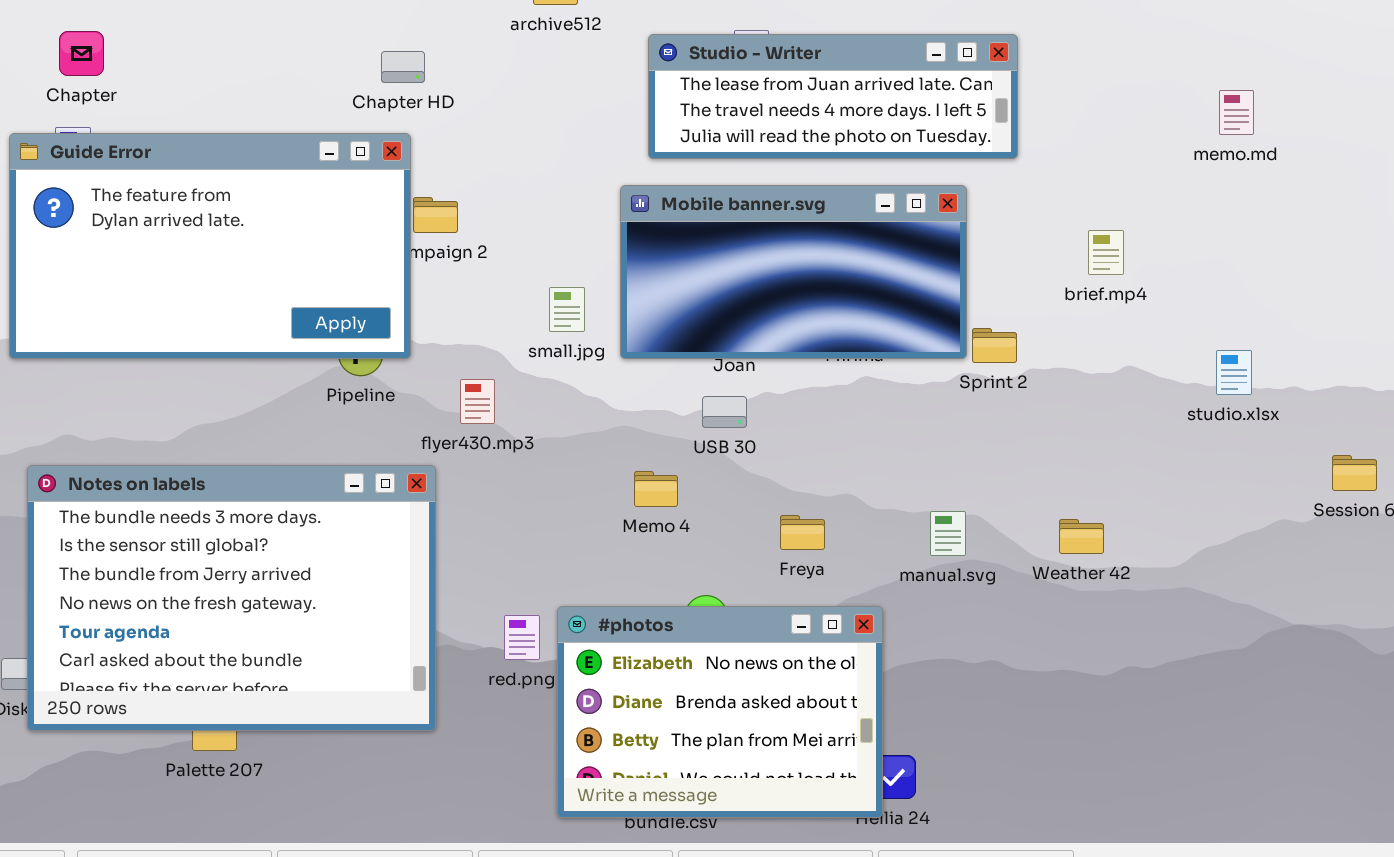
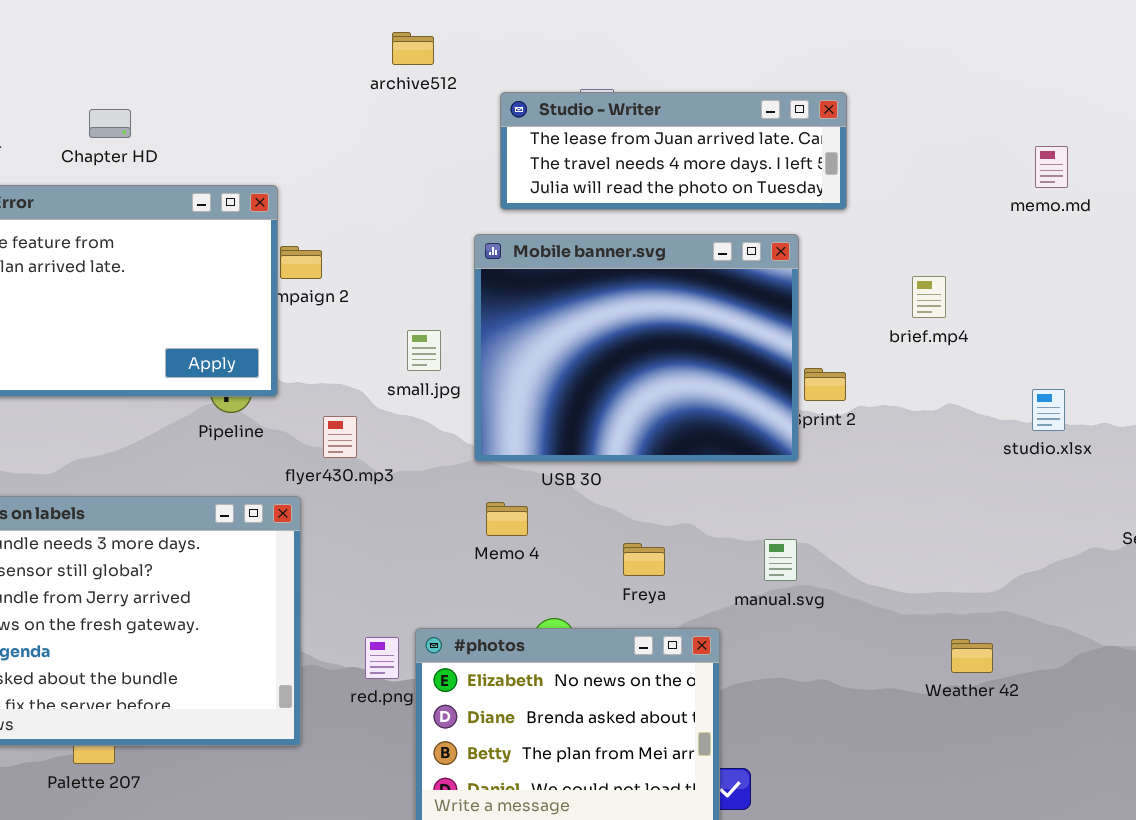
Chapter HD: [381,51,425,83] -> [89,109,131,138], moved
Mobile banner.svg: [620,185,967,359] -> [474,234,799,462], resized
Weather 42: [1059,519,1104,554] -> [951,639,993,673], moved

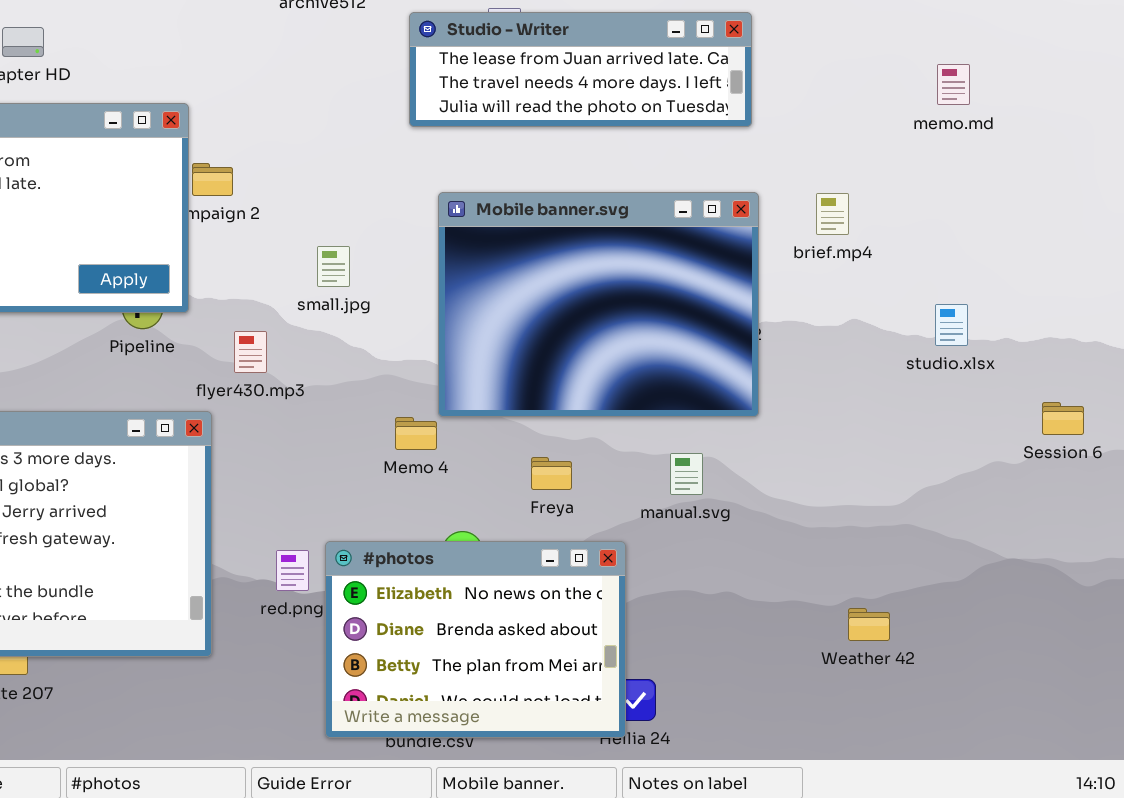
Mobile banner.svg: [474,234,799,462] -> [438,192,759,417], moved
Weather 42: [951,639,993,673] -> [848,608,890,641], moved

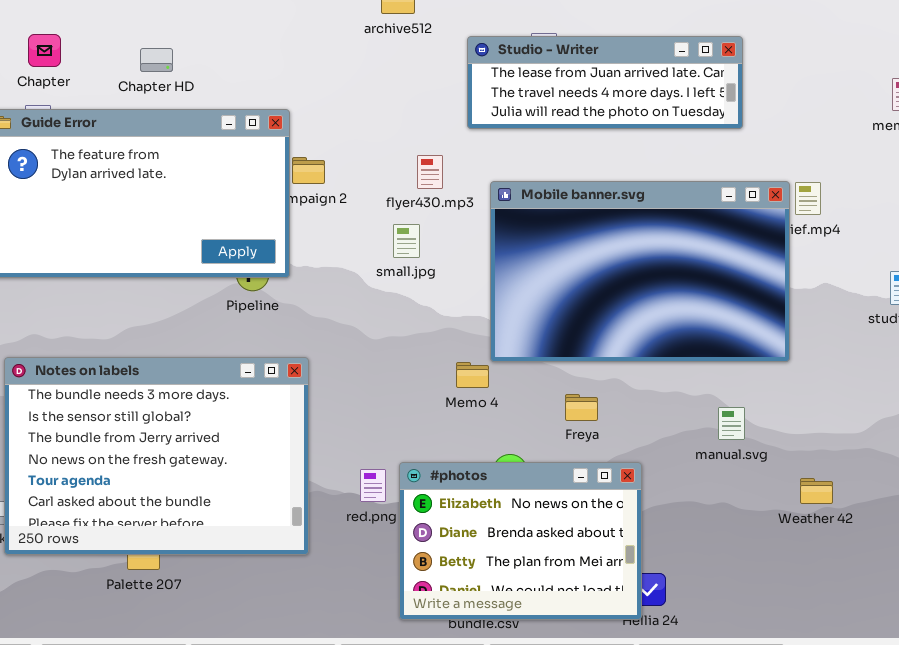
Mobile banner.svg: [438,192,759,417] -> [490,181,790,362], resized
flyer430.mp3: [234,331,267,373] -> [417,155,443,189], moved
manual.svg: [670,453,703,495] -> [718,407,745,440], moved
Weather 42: [848,608,890,641] -> [800,478,833,504], moved

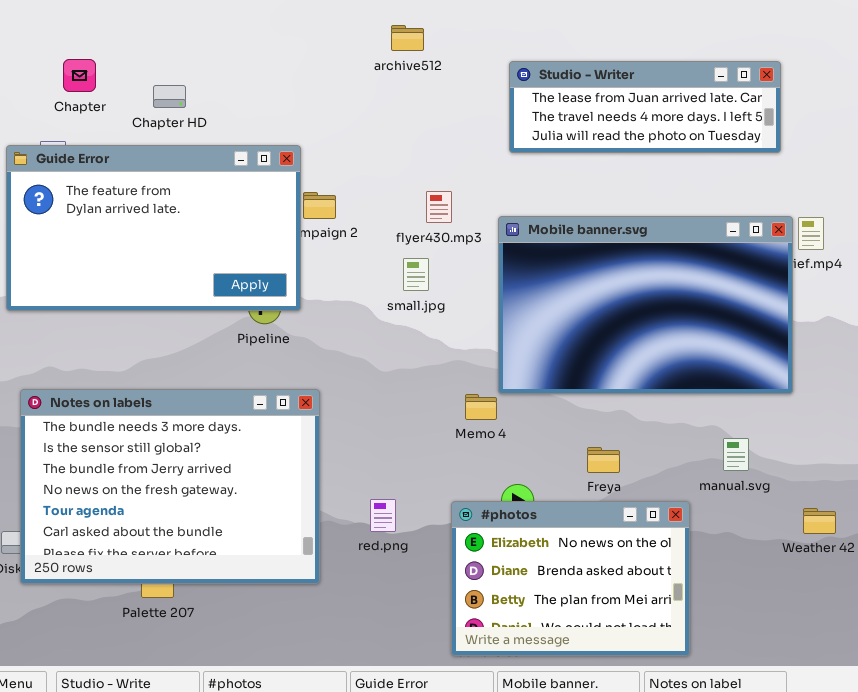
Chapter: [28,34,61,67] -> [63,59,96,92], moved
Studio - Writer: [467,36,743,129] -> [509,61,781,153], moved
Freya: [565,394,598,421] -> [587,447,620,473], moved
#photos: [399,462,642,620] -> [451,501,690,656], moved

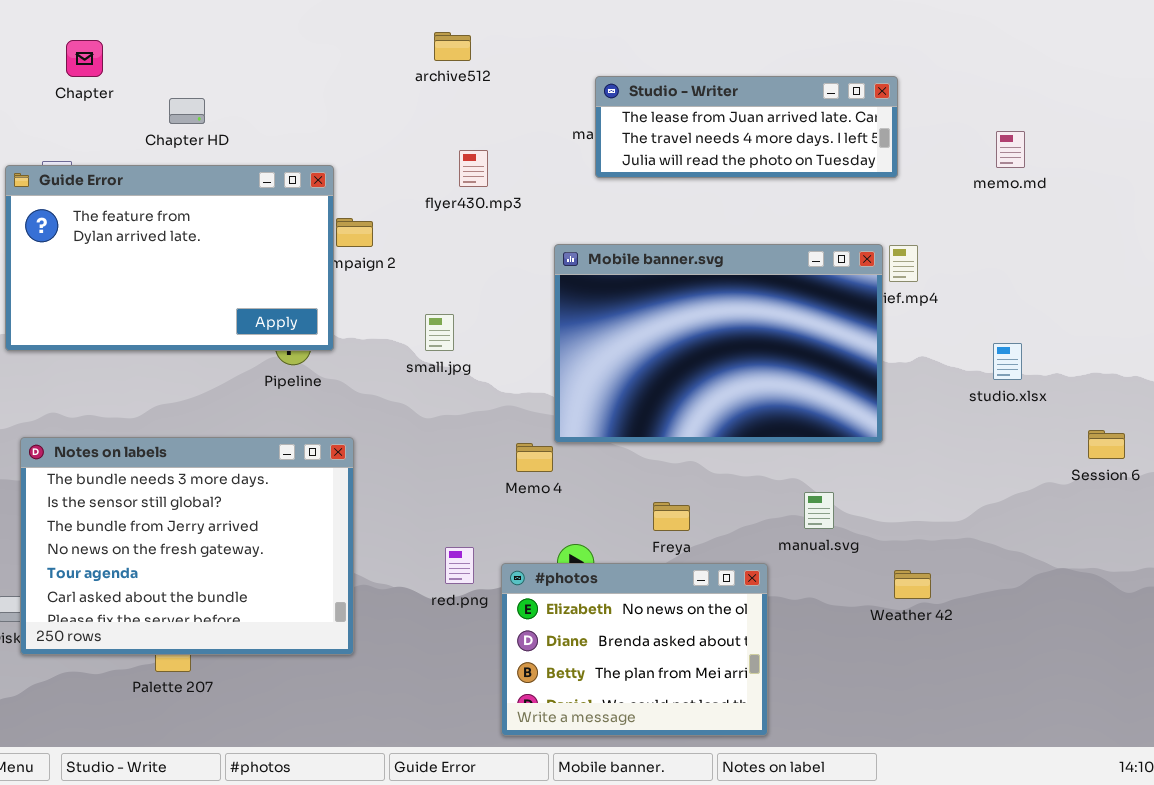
Chapter: [63,59,96,92] -> [66,40,103,77], moved
Studio - Writer: [509,61,781,153] -> [595,76,898,178], moved
flyer430.mp3: [426,191,452,223] -> [459,150,488,187], moved
small.jpg: [403,258,429,291] -> [425,314,454,351], moved
red.png: [370,499,396,532] -> [445,547,474,584], moved

